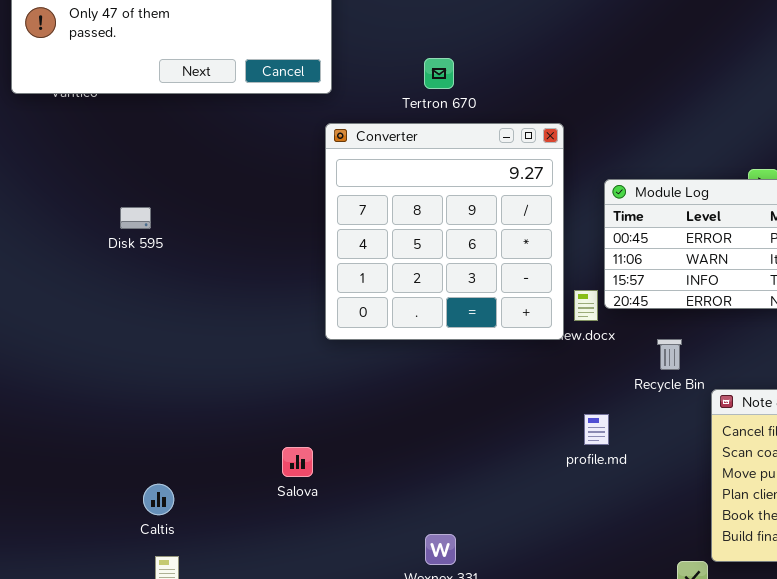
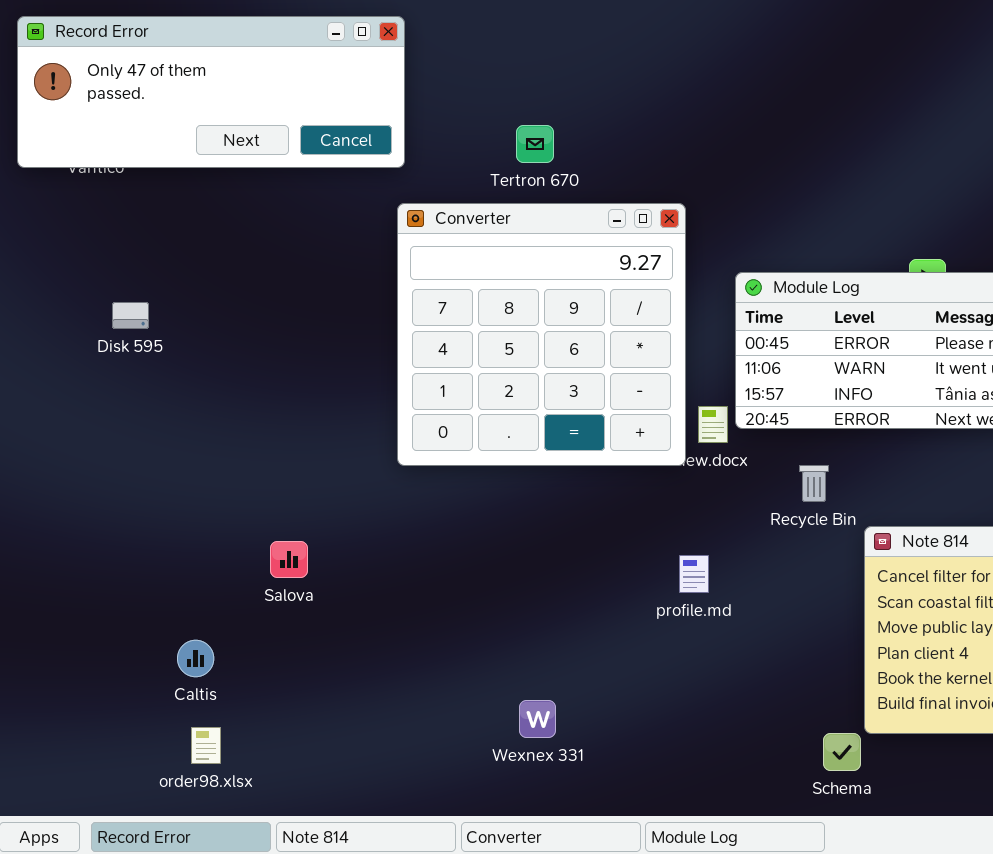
Disk 595: [120,207,151,229] -> [112,302,149,329], moved
profile.md: [584,414,609,445] -> [679,555,709,593], moved
Salova: [282,447,313,477] -> [270,541,308,578], moved

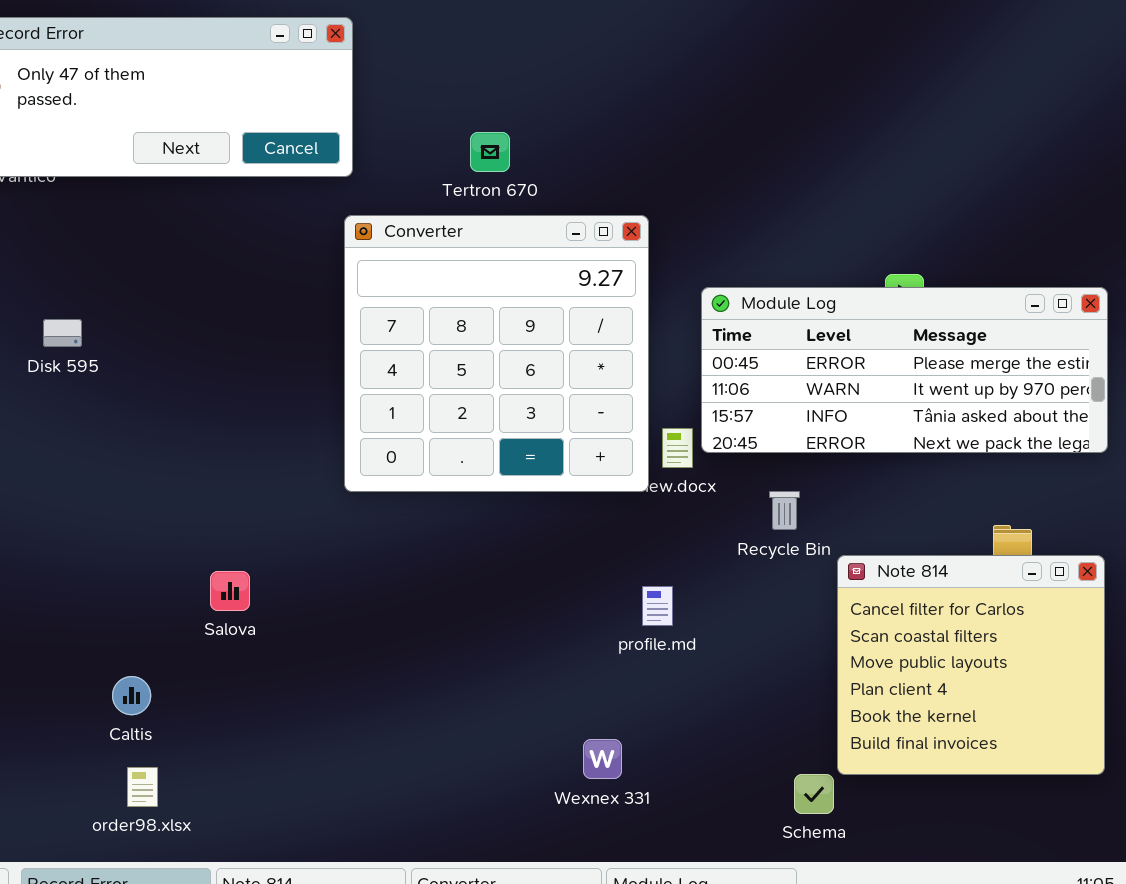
Wexnex 331: [519,700,556,738] -> [583,739,622,779], moved

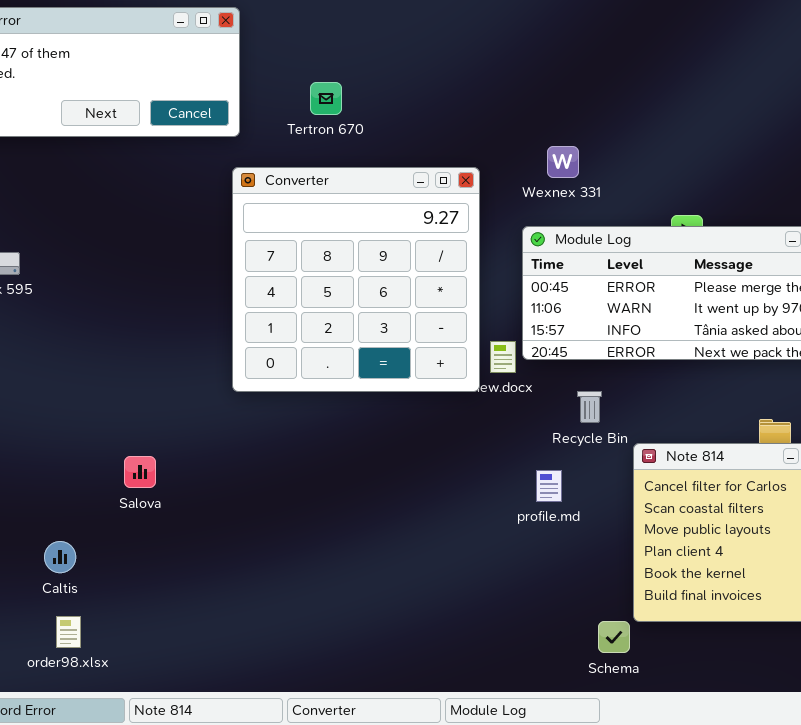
Tertron 670: [470,132,510,172] -> [310,82,342,115], moved
profile.md: [642,586,673,626] -> [536,470,562,502], moved
Wexnex 331: [583,739,622,779] -> [547,146,579,178], moved

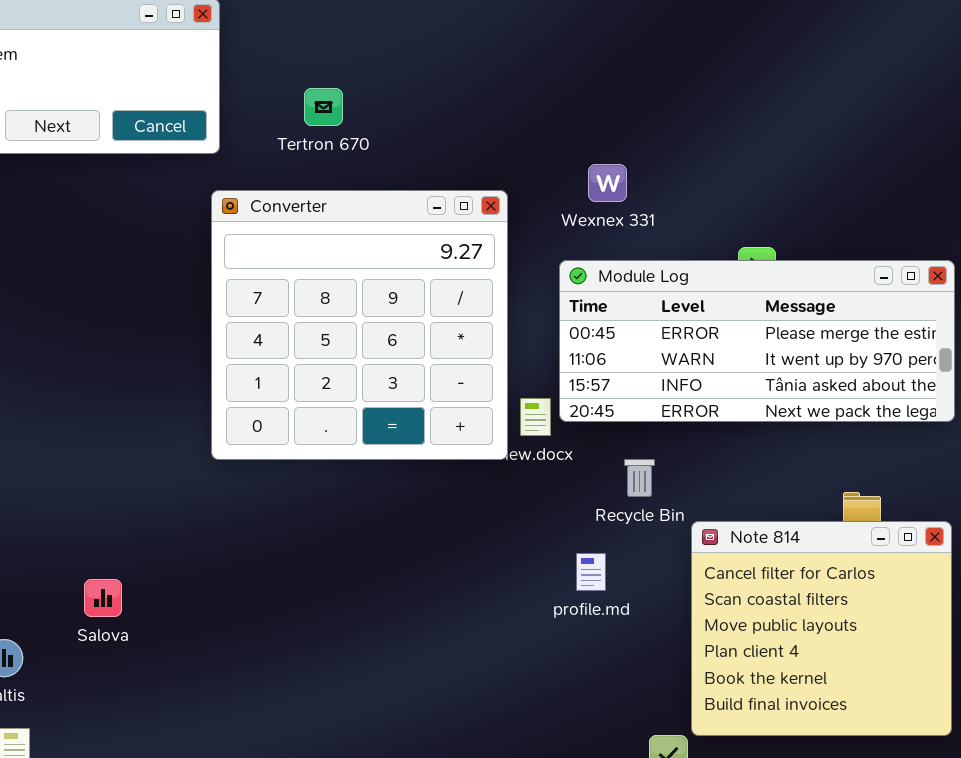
Salova: [124,456,156,488] -> [84,579,122,617], moved

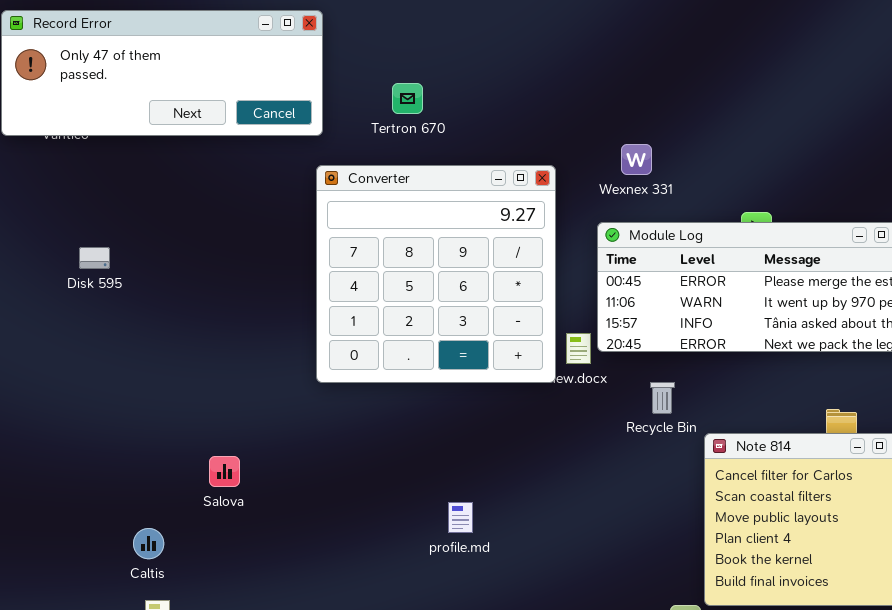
profile.md: [576,553,606,591] -> [448,502,473,533], moved
Salova: [84,579,122,617] -> [209,456,240,487], moved

